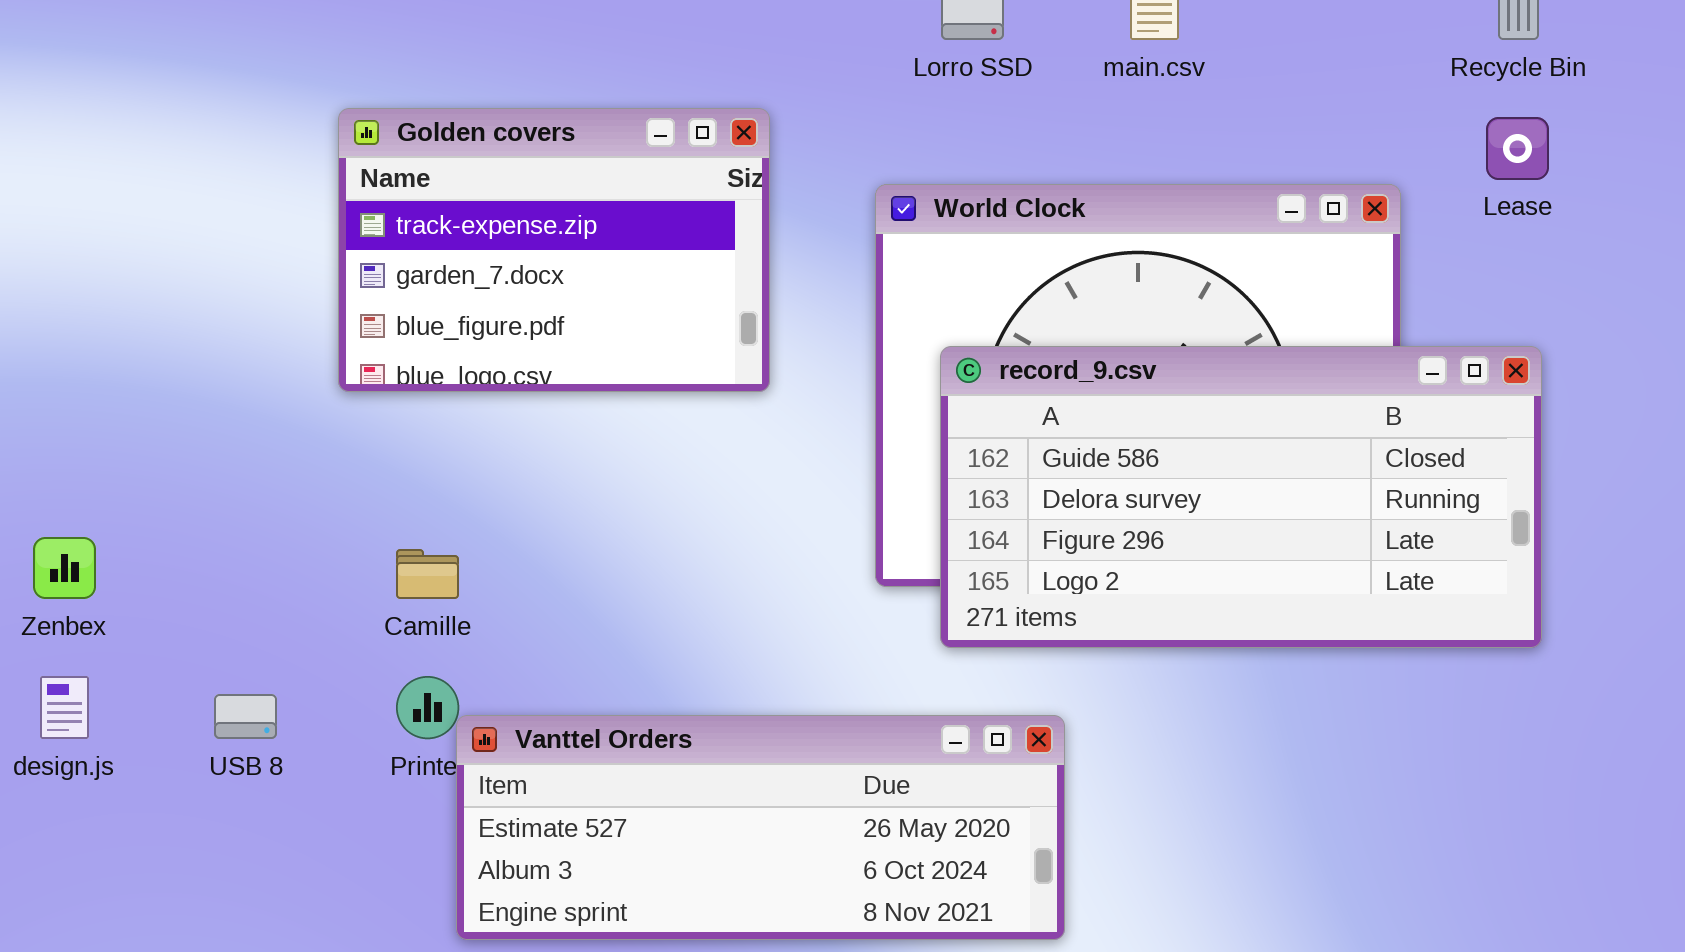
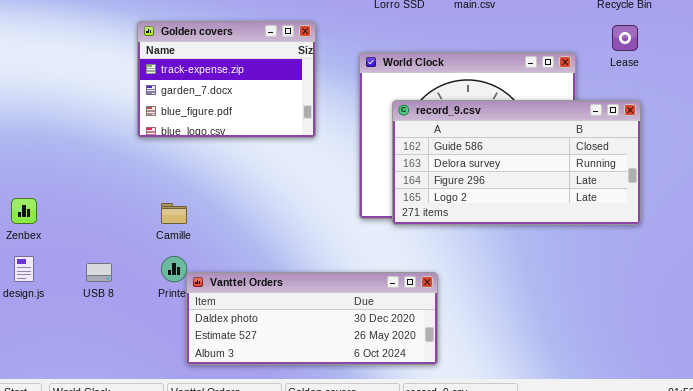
record_9.csv: [940,346,1542,648] -> [392,100,641,225], moved
Vanttel Orders: [456,715,1065,940] -> [186,272,438,365], scrolled up 1 row

